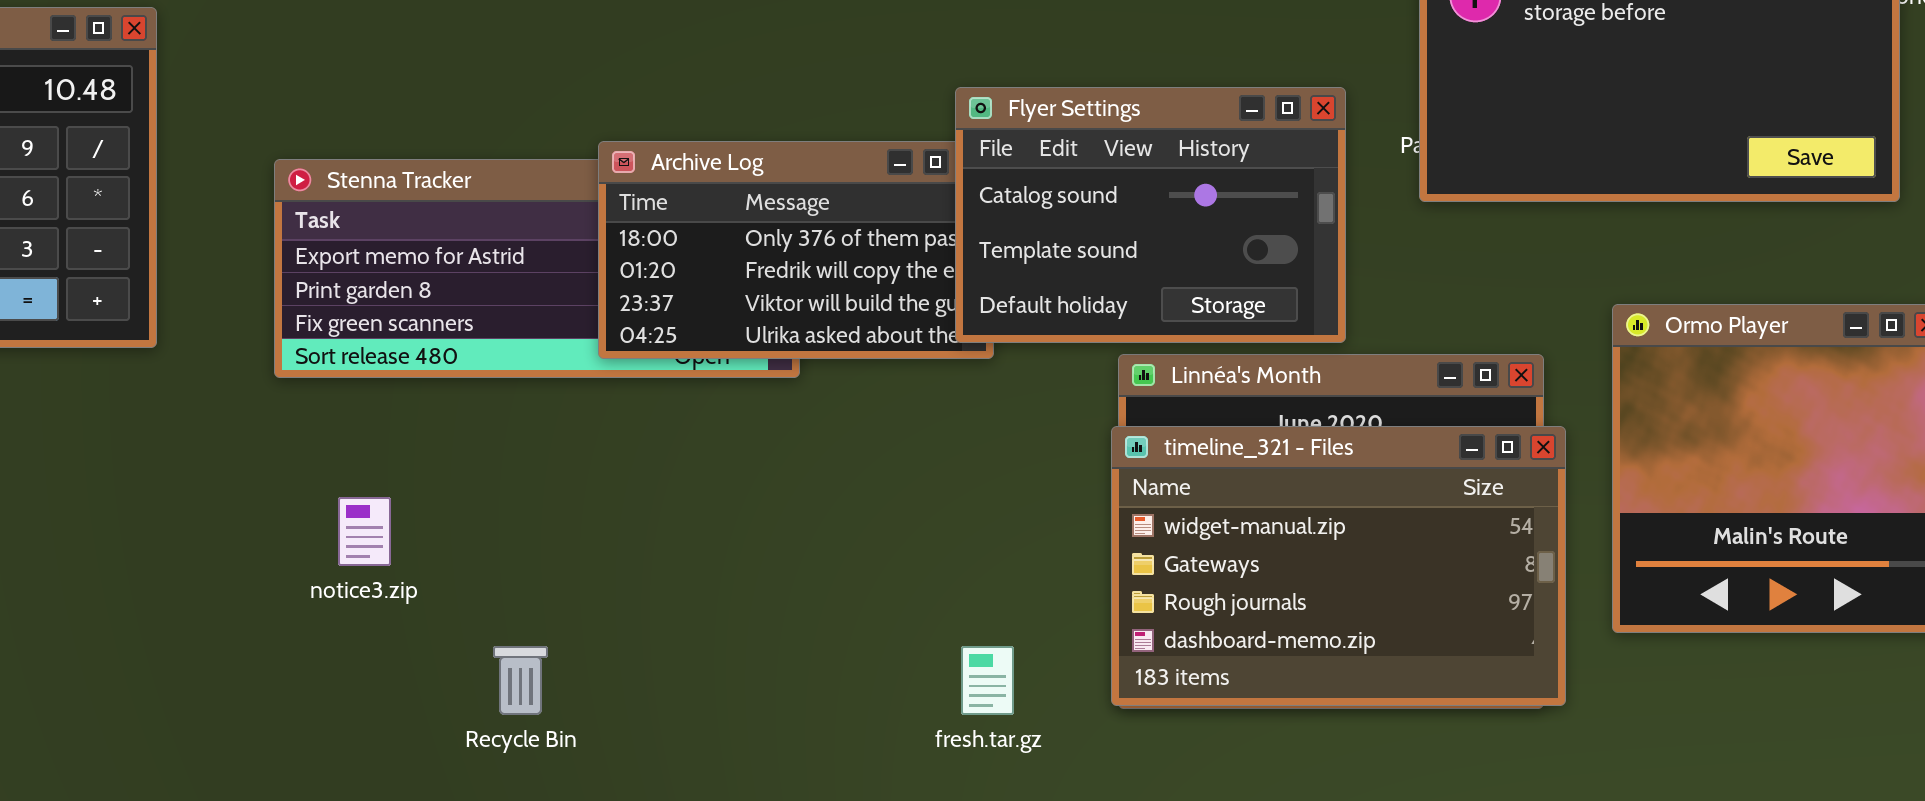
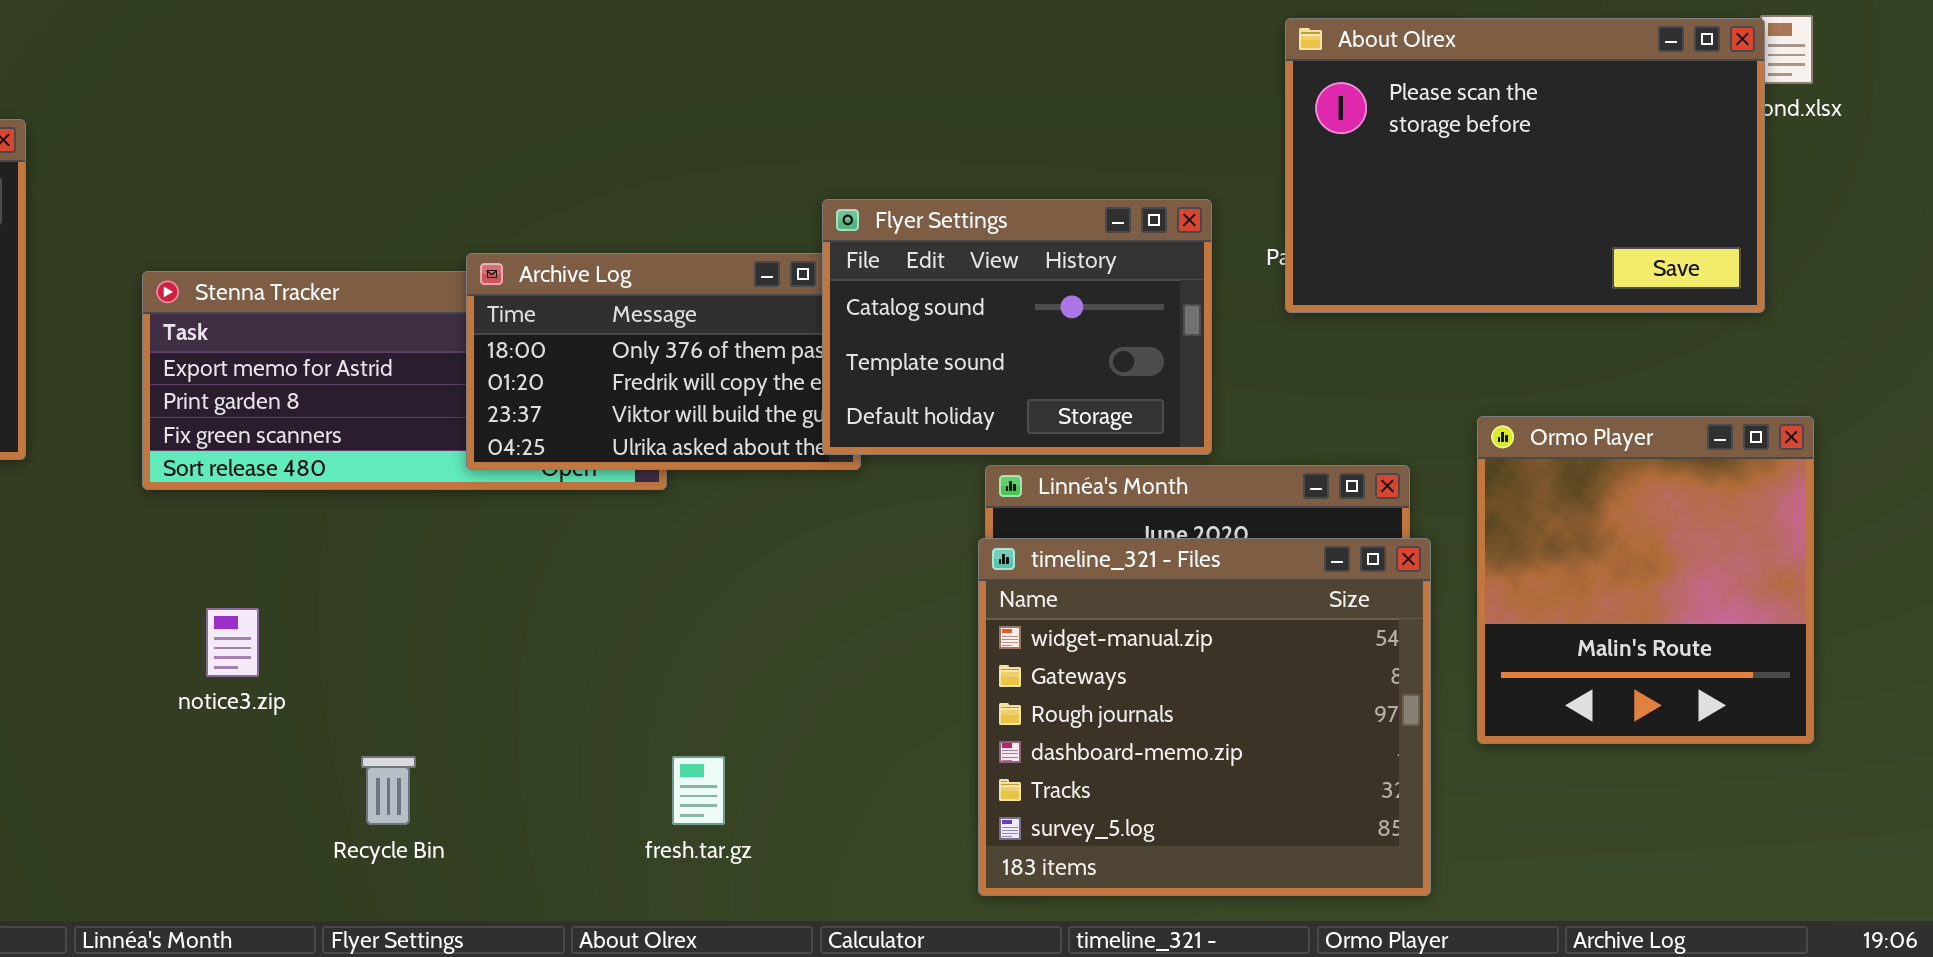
timeline_321 - Files: [1111,426,1566,706] -> [978,538,1431,896], resized
fresh.tar.gz: [961,646,1014,715] -> [672,756,725,825], moved

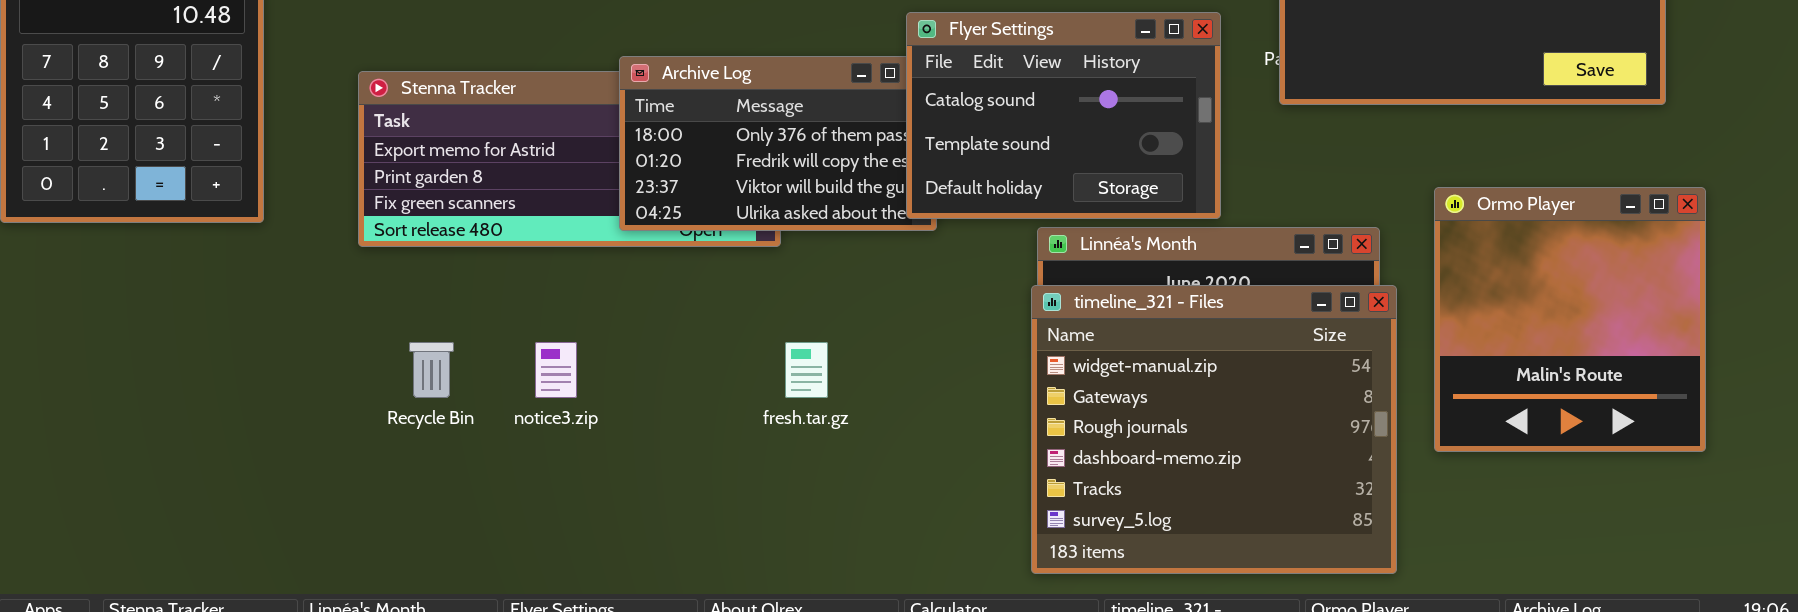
notice3.zip: [206,608,259,677] -> [535,342,577,398], moved
Recycle Bin: [361,756,416,825] -> [409,342,454,398], moved
fresh.tar.gz: [672,756,725,825] -> [785,342,828,398], moved

